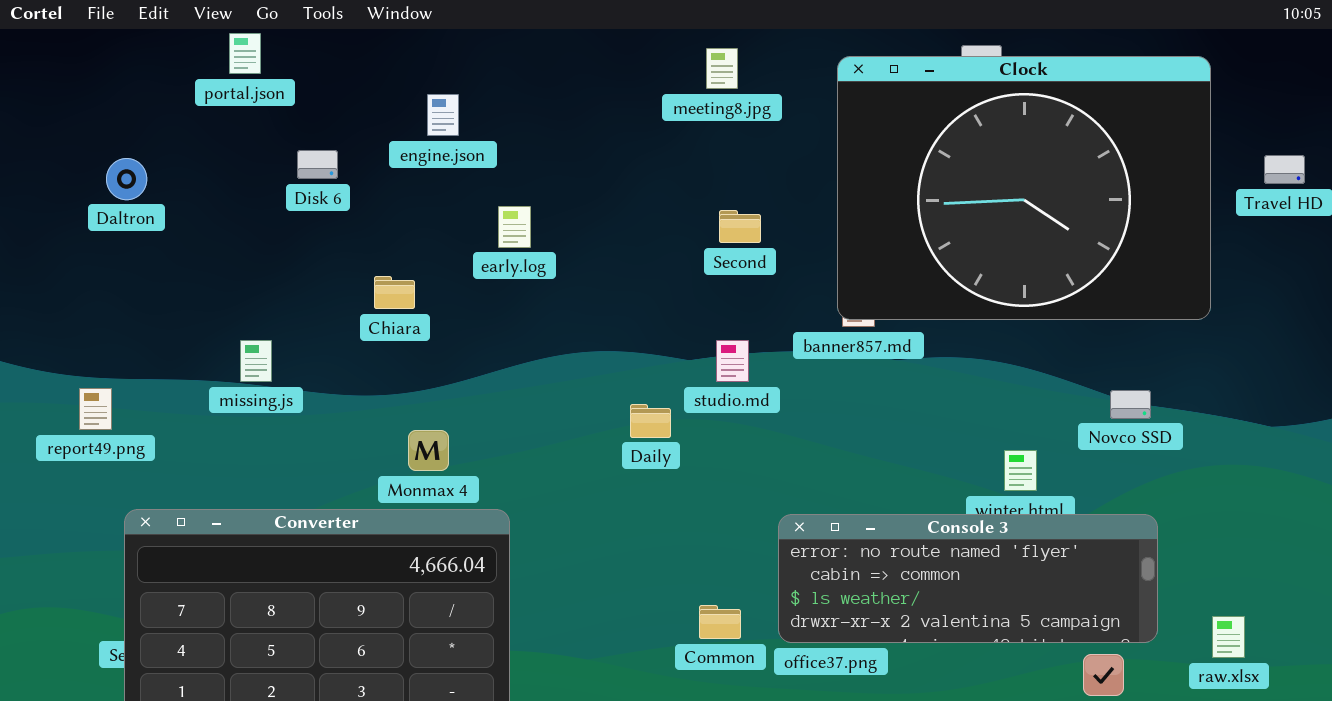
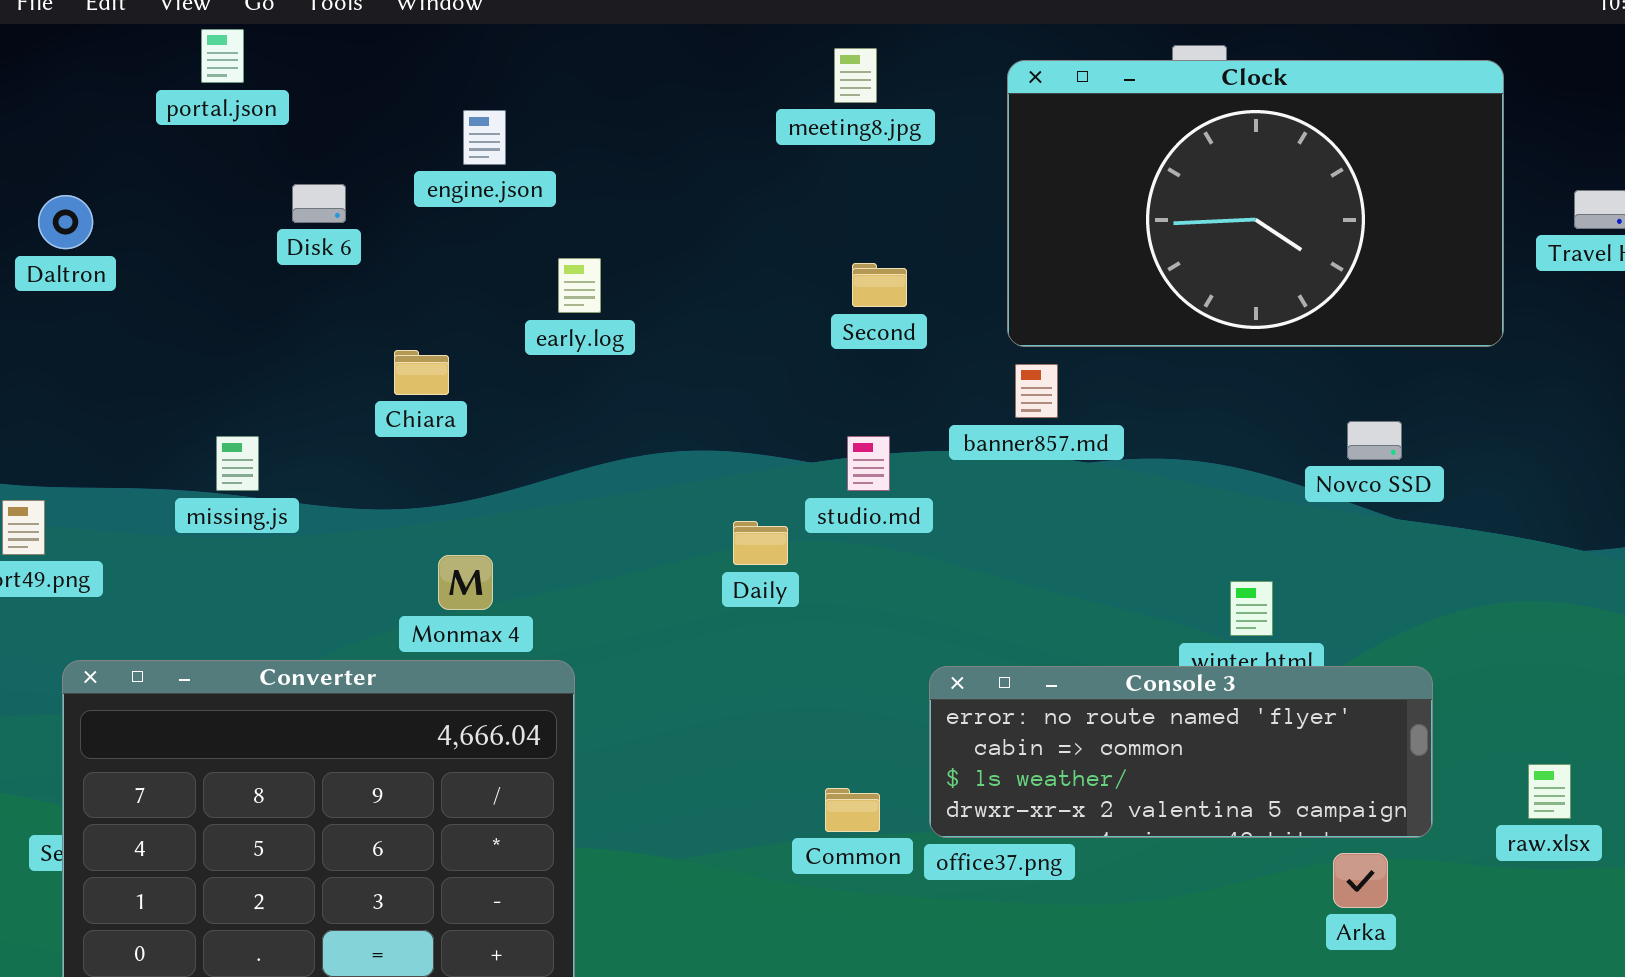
Clock: [837,56,1211,320] -> [1007,60,1504,347], resized
Novco SSD: [1110,390,1151,419] -> [1347,421,1402,460], moved
raw.xlsx: [1212,616,1245,658] -> [1528,764,1571,819], moved

